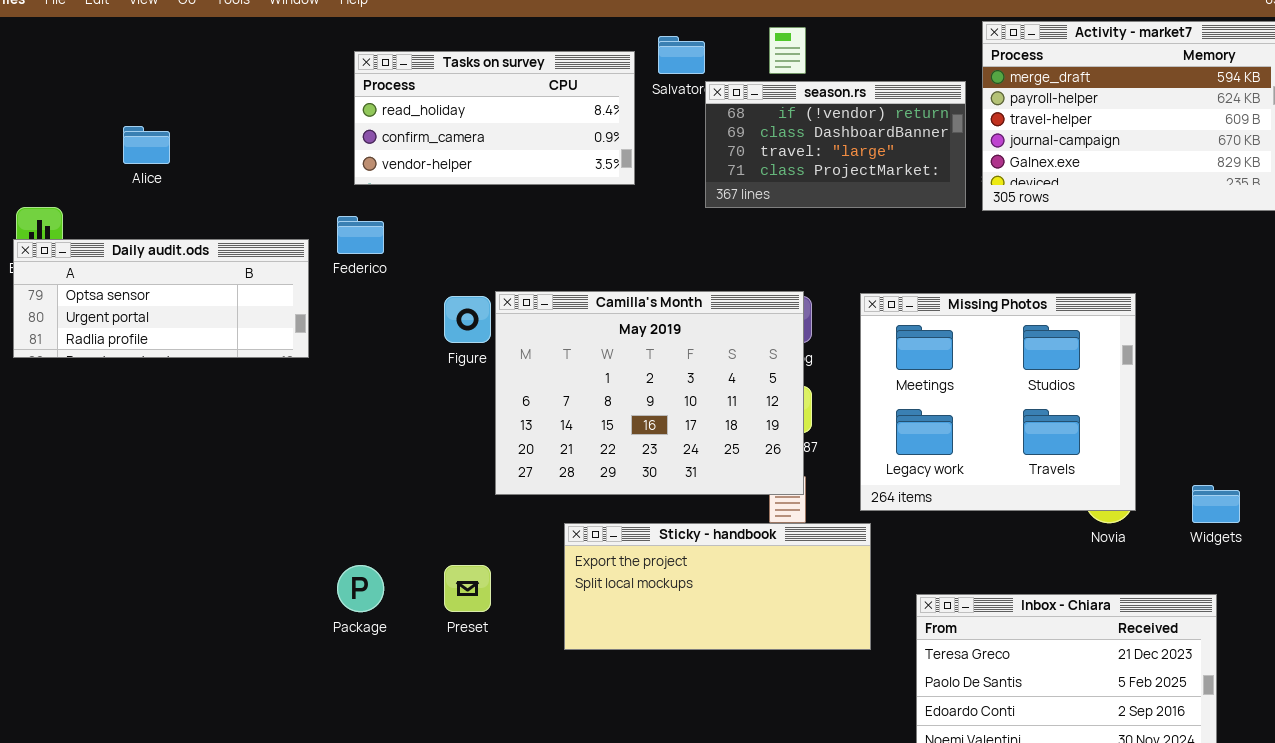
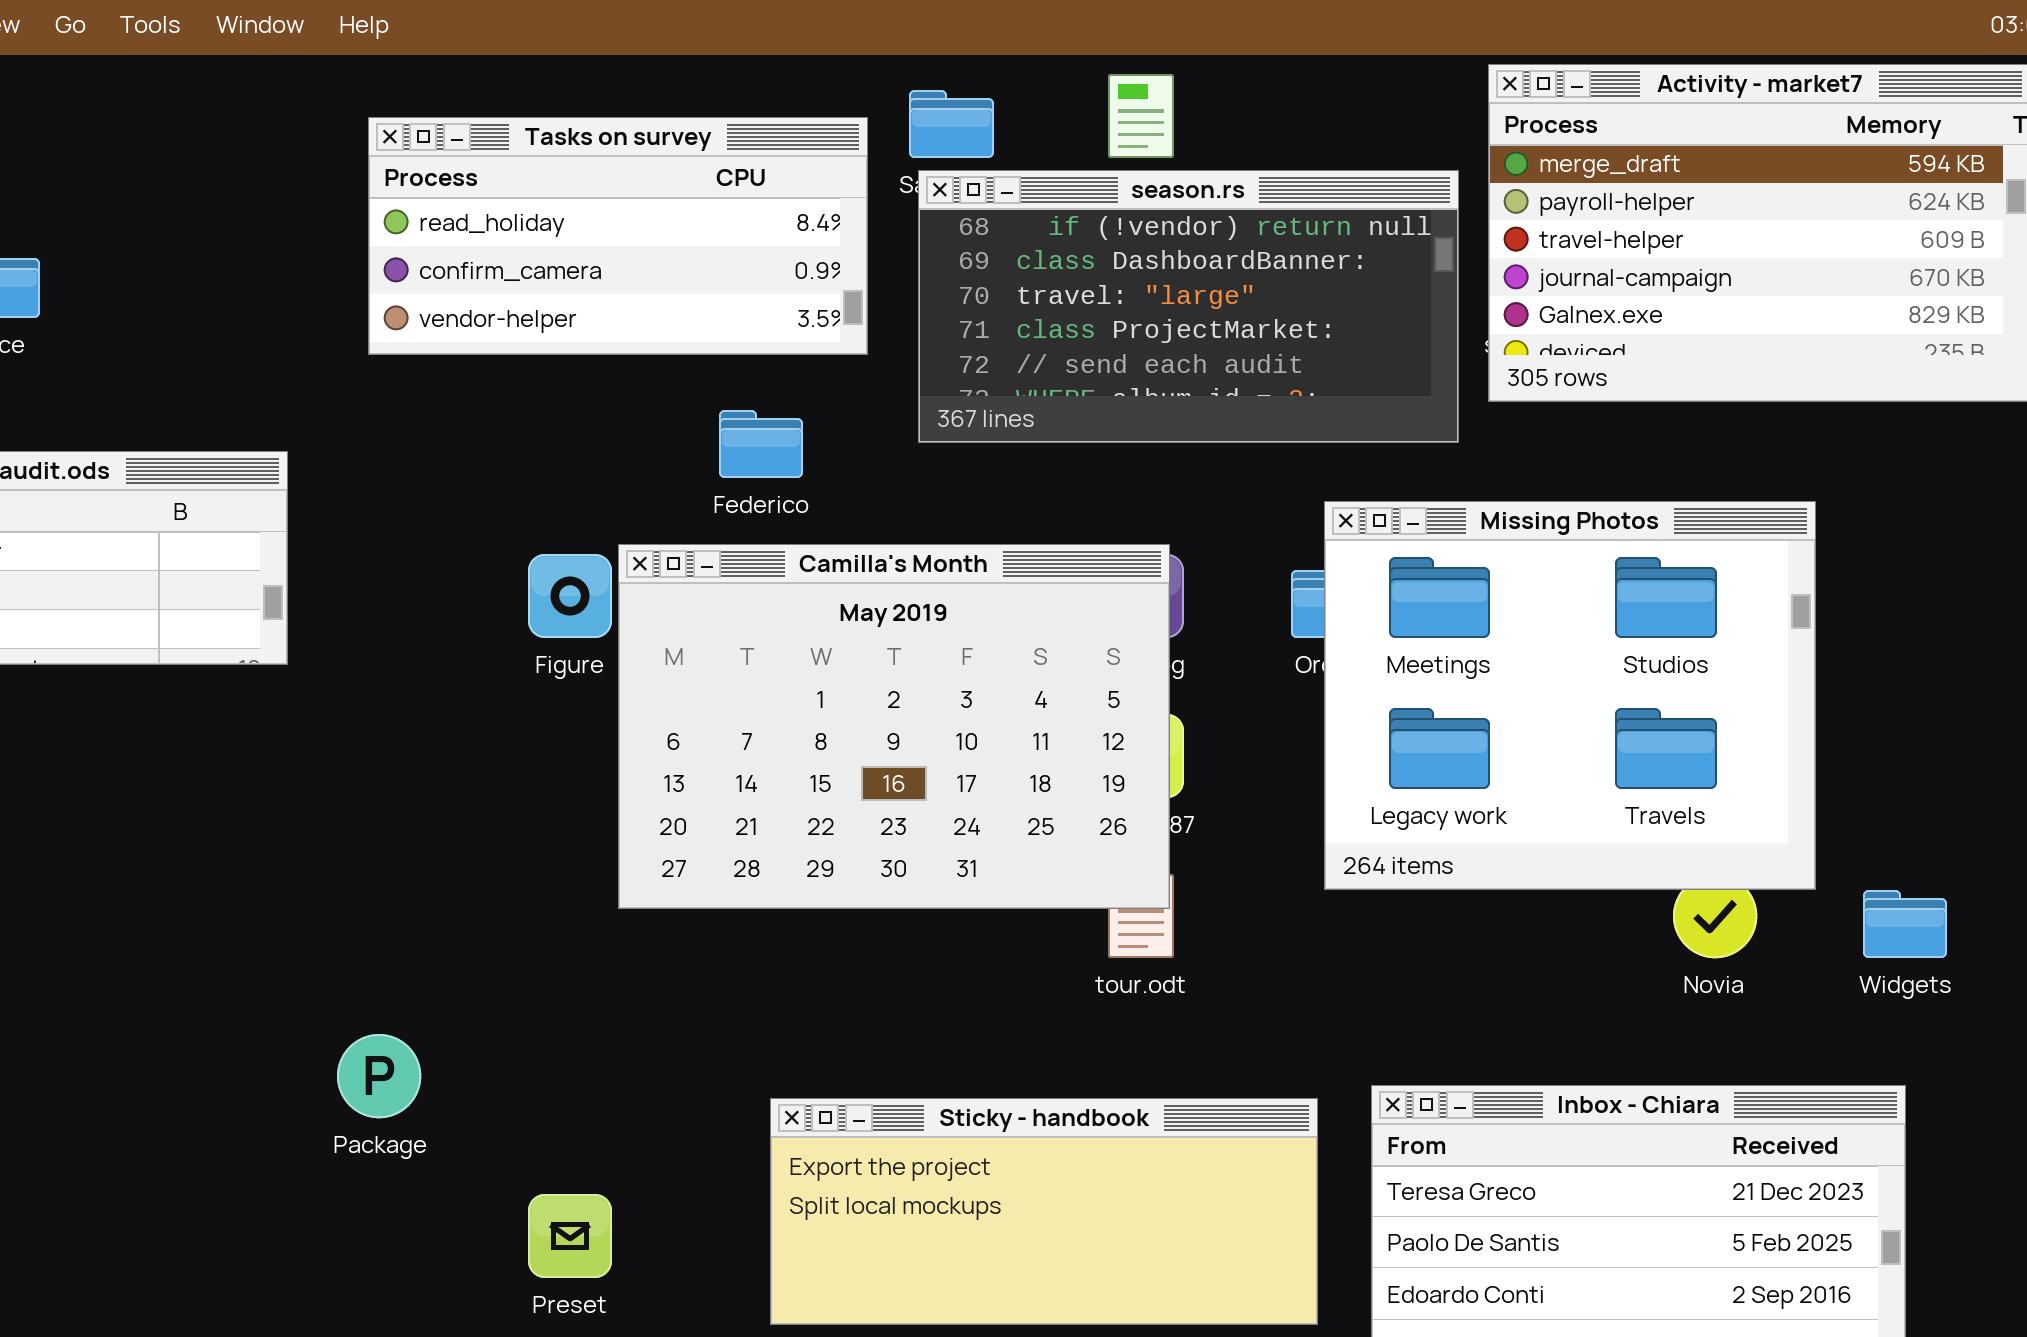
season.rs: [705,81,966,208] -> [918,170,1459,443], resized
Federico: [337,216,384,254] -> [719,410,803,478], moved
Missing Photos: [860,293,1136,511] -> [1324,501,1816,890], moved
Sticky - handbook: [564,523,871,650] -> [770,1098,1318,1325], moved
Preset: [444,565,491,612] -> [528,1194,612,1278], moved

